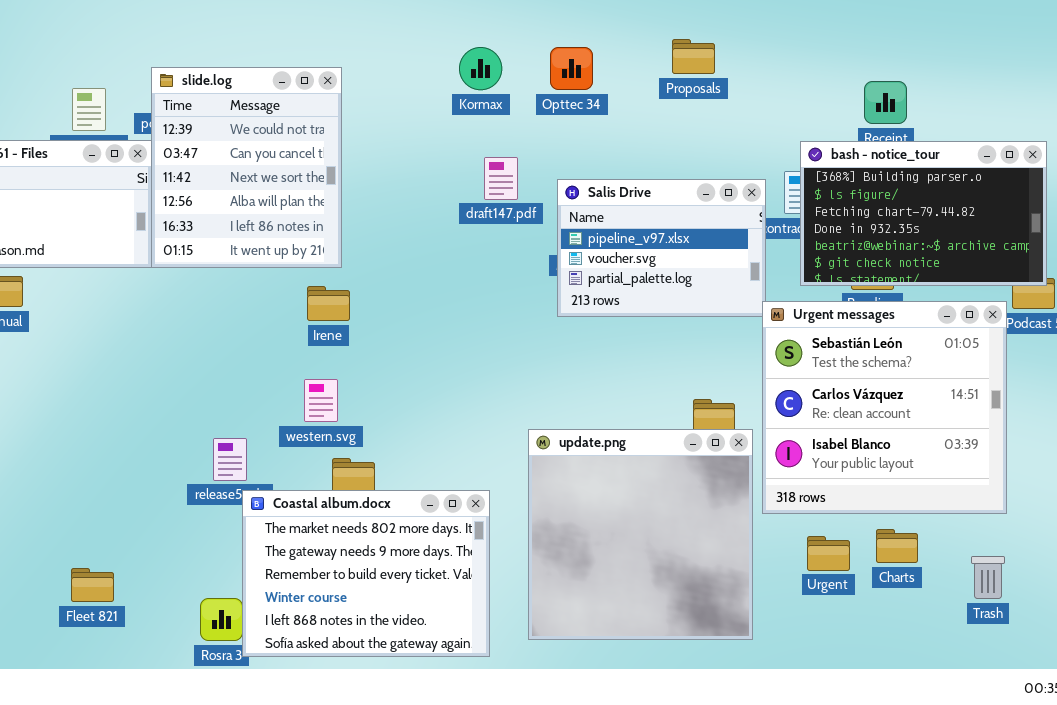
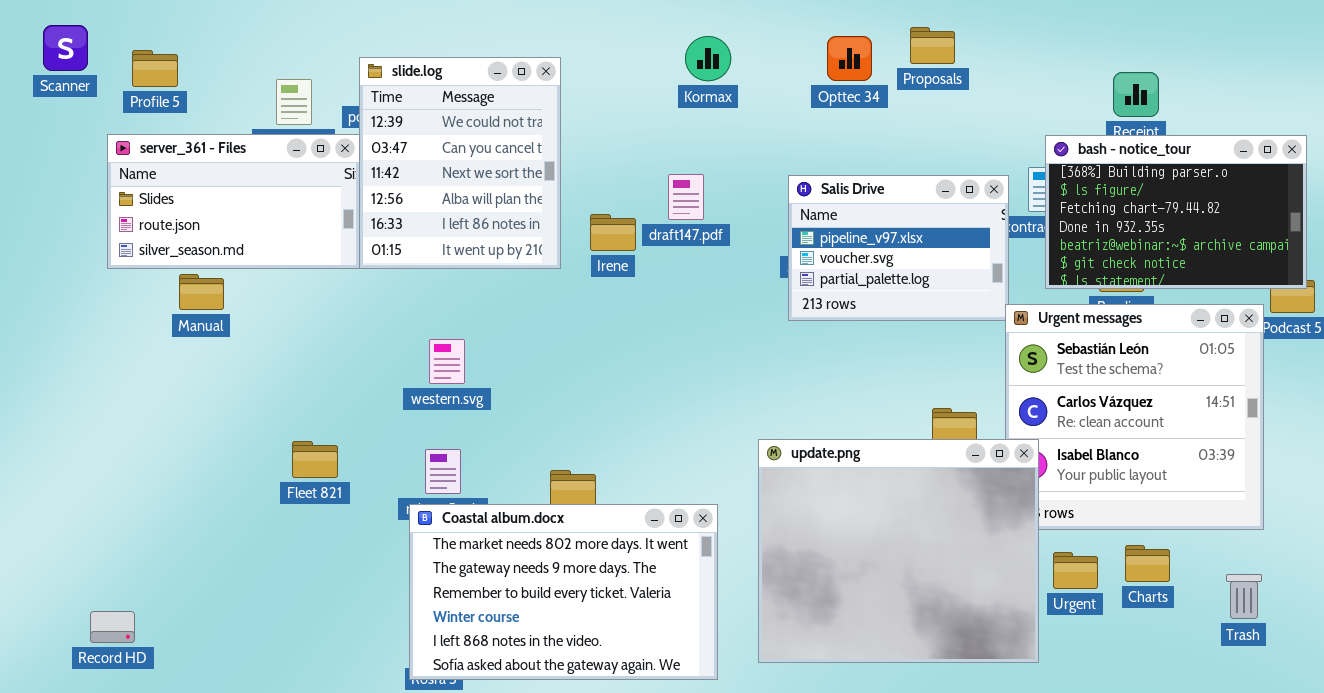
Opttec 34: [550,47,593,90] -> [827,36,872,81], moved
draft147.pdf: [484,157,518,200] -> [668,174,704,220], moved
Irene: [307,286,350,321] -> [590,214,636,251], moved
western.svg: [304,379,338,422] -> [429,339,465,384], moved
update.png: [528,429,753,640] -> [758,439,1039,663], resized
Coastal album.docx: [242,490,490,657] -> [409,504,718,680], resized
Fleet 821: [71,568,114,602] -> [292,441,338,478], moved

